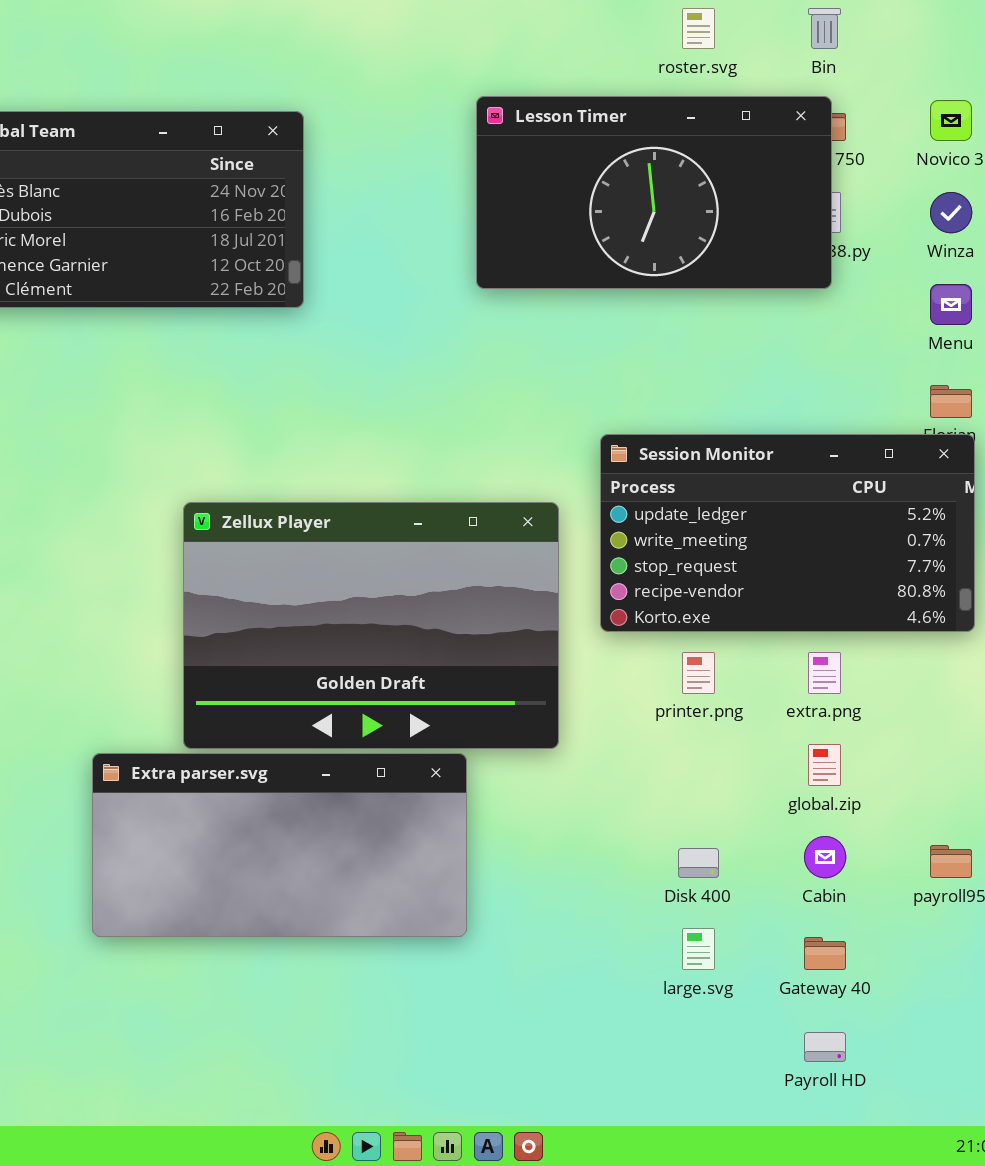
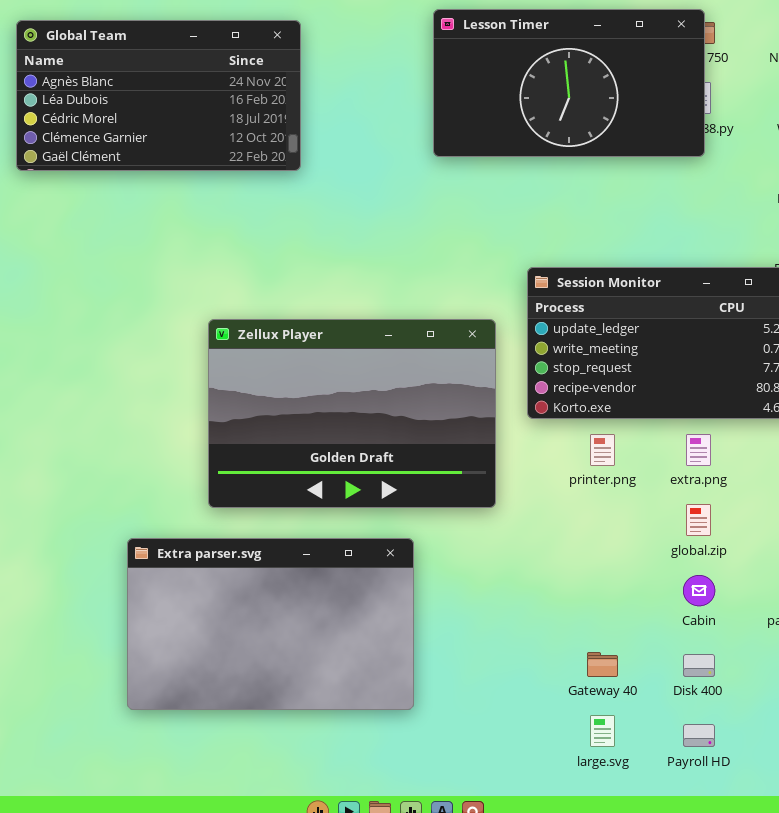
Extra parser.svg: [92,753,467,937] -> [127,538,414,710], moved, resized
Disk 400: [678,848,719,878] -> [683,654,715,677], moved
large.svg: [682,928,715,970] -> [590,715,615,747], moved
Gateway 40: [804,937,846,970] -> [587,652,618,677], moved

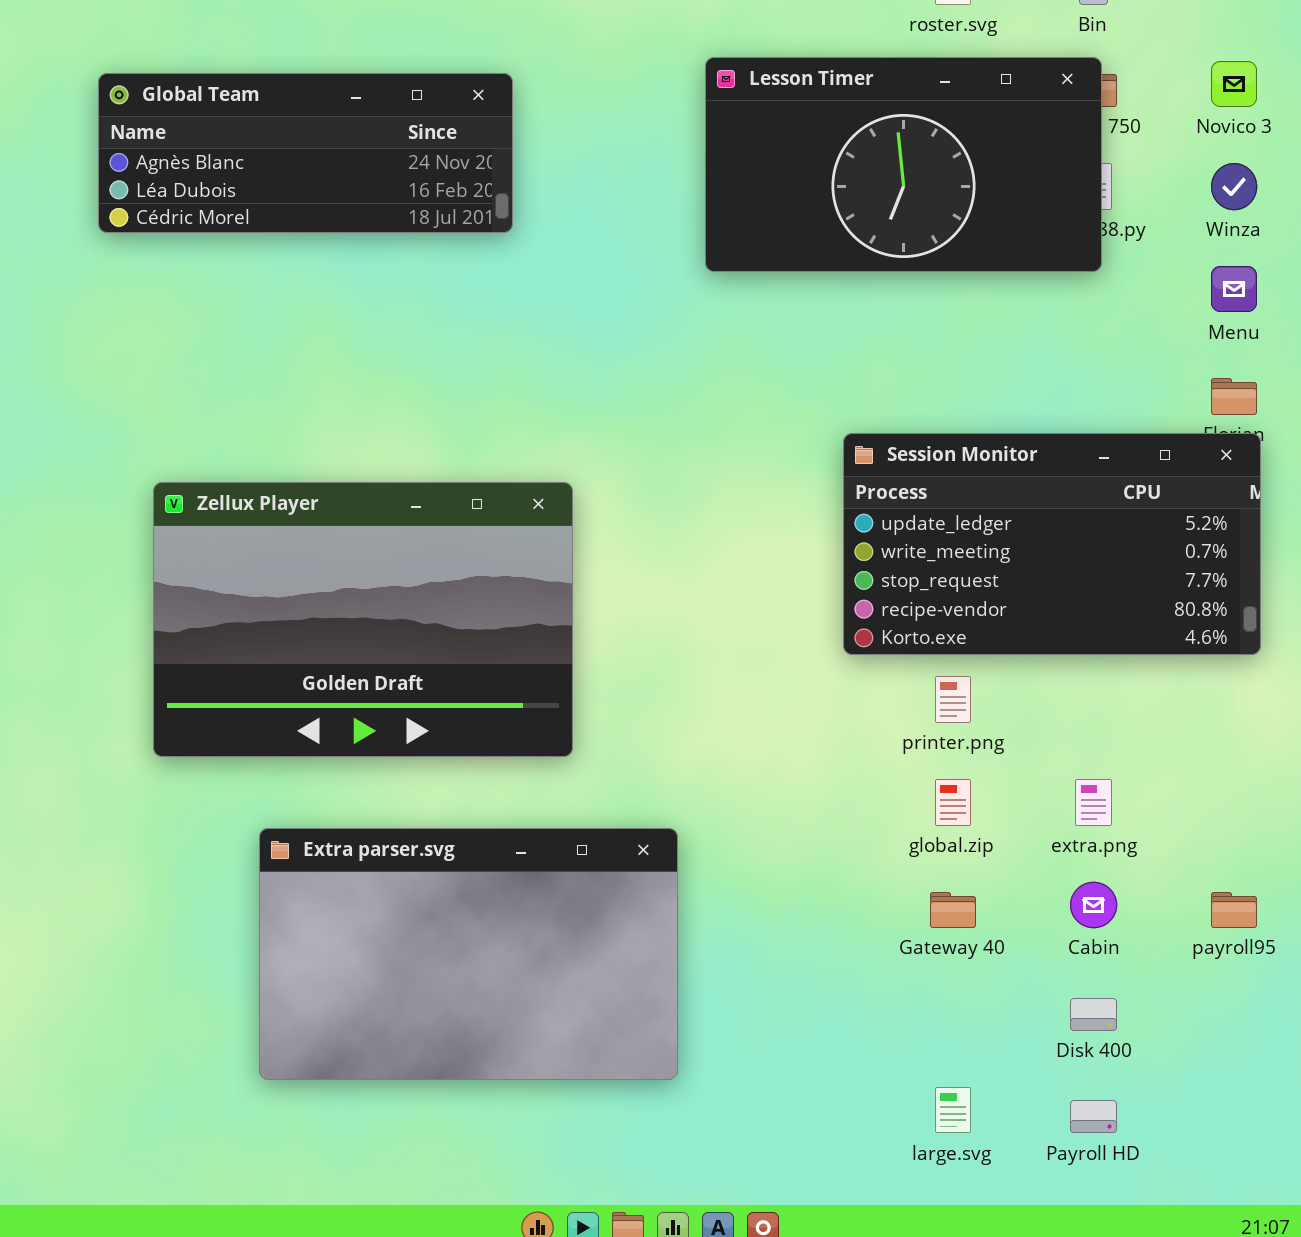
Global Team: [16,20,301,171] -> [98,73,513,233], resized
Zellux Player: [208,319,496,508] -> [153,482,573,757], moved
extra.png: [686,434,711,466] -> [1075,779,1112,826], moved
global.zip: [686,504,711,536] -> [935,779,971,826], moved
Gateway 40: [587,652,618,677] -> [930,892,976,928], moved

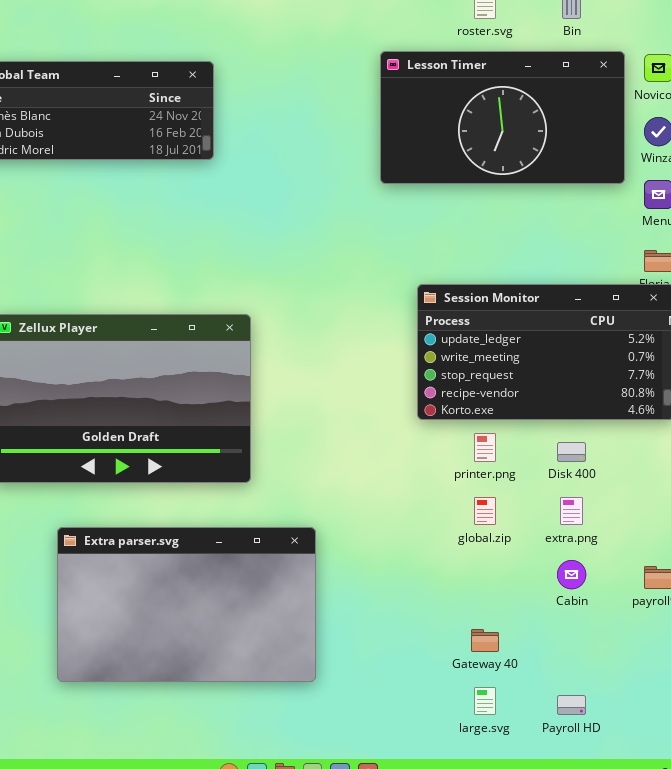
Lesson Timer: [705,57,1102,272] -> [380,51,625,184], moved
Gateway 40: [930,892,976,928] -> [471,629,499,652], moved
Disk 400: [1070,998,1117,1031] -> [557,442,586,462], moved

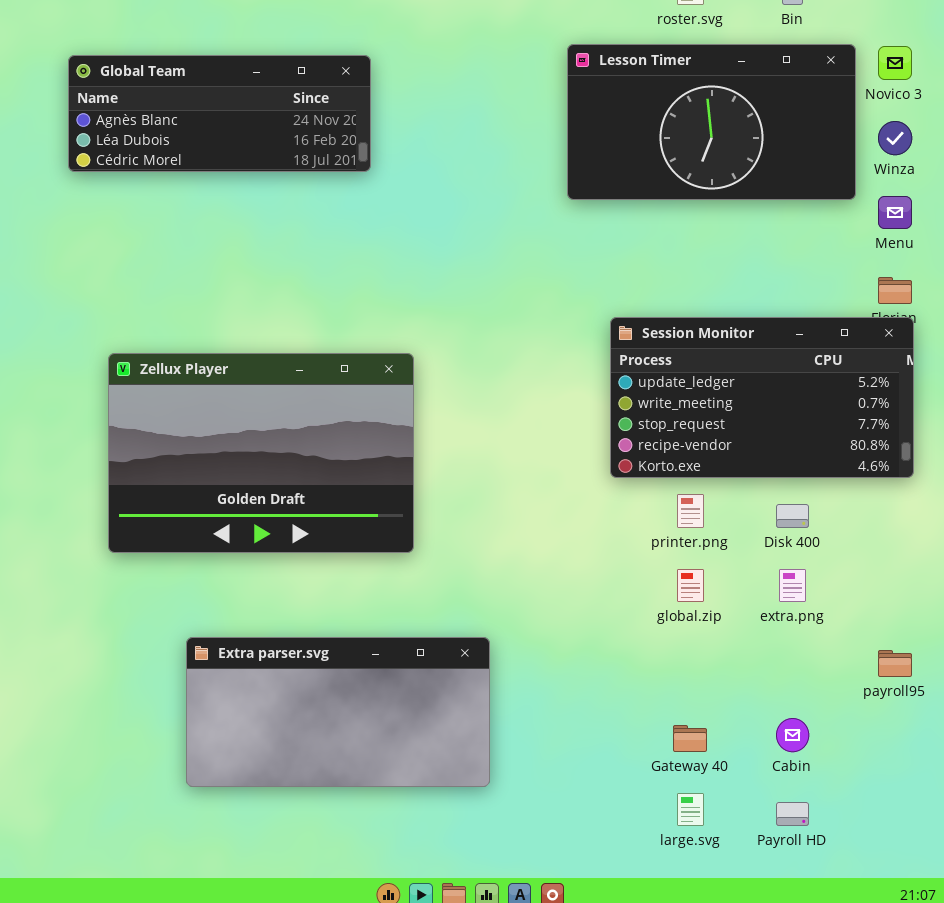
Extra parser.svg: [57,527,316,682] -> [186,637,490,787], resized
Cabin: [557,560,586,589] -> [776,718,809,752], moved

